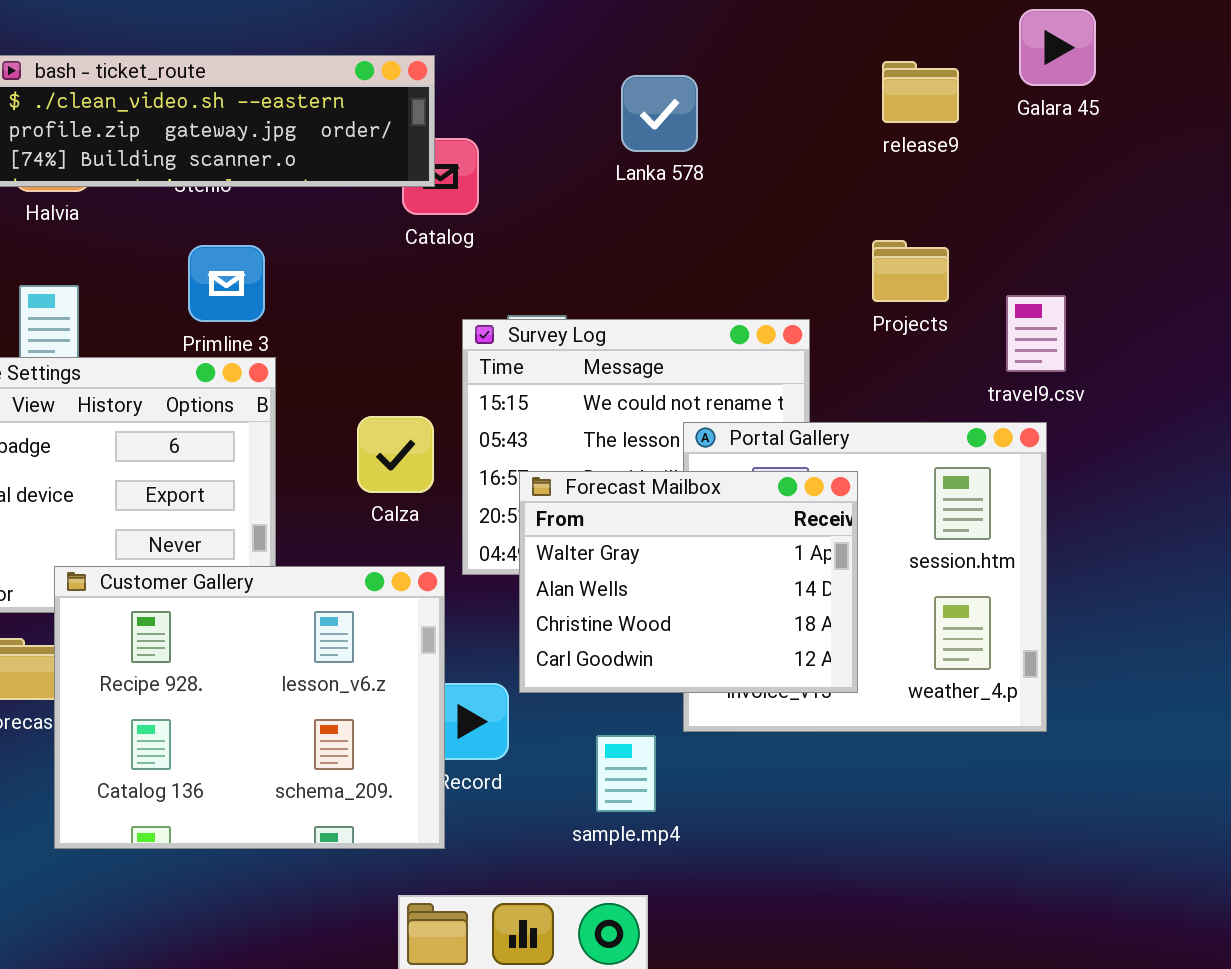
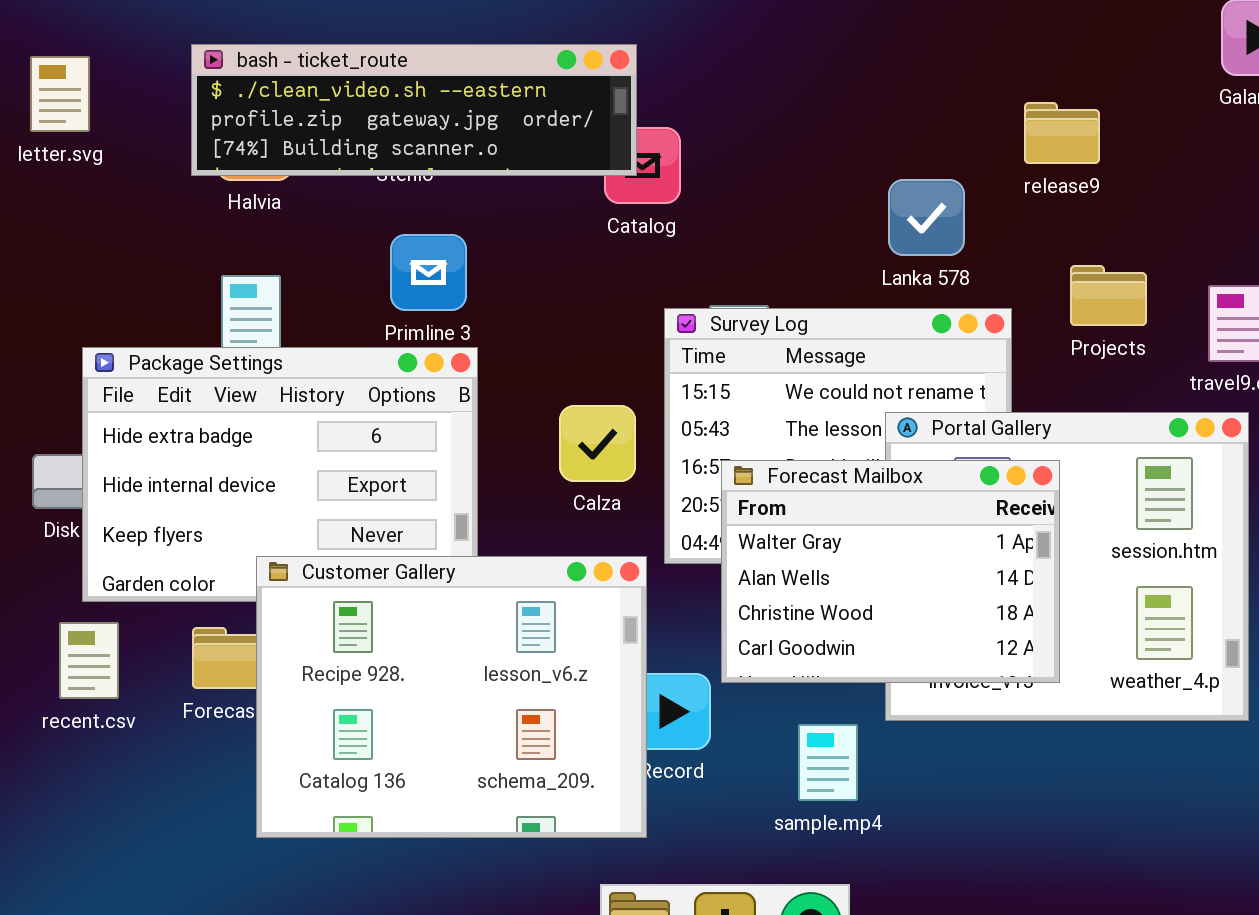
release9: [882,61,959,123] -> [1024,102,1100,164], moved
Lanka 578: [621,75,698,152] -> [888,179,965,256], moved
Projects: [872,240,949,302] -> [1070,265,1147,326], moved

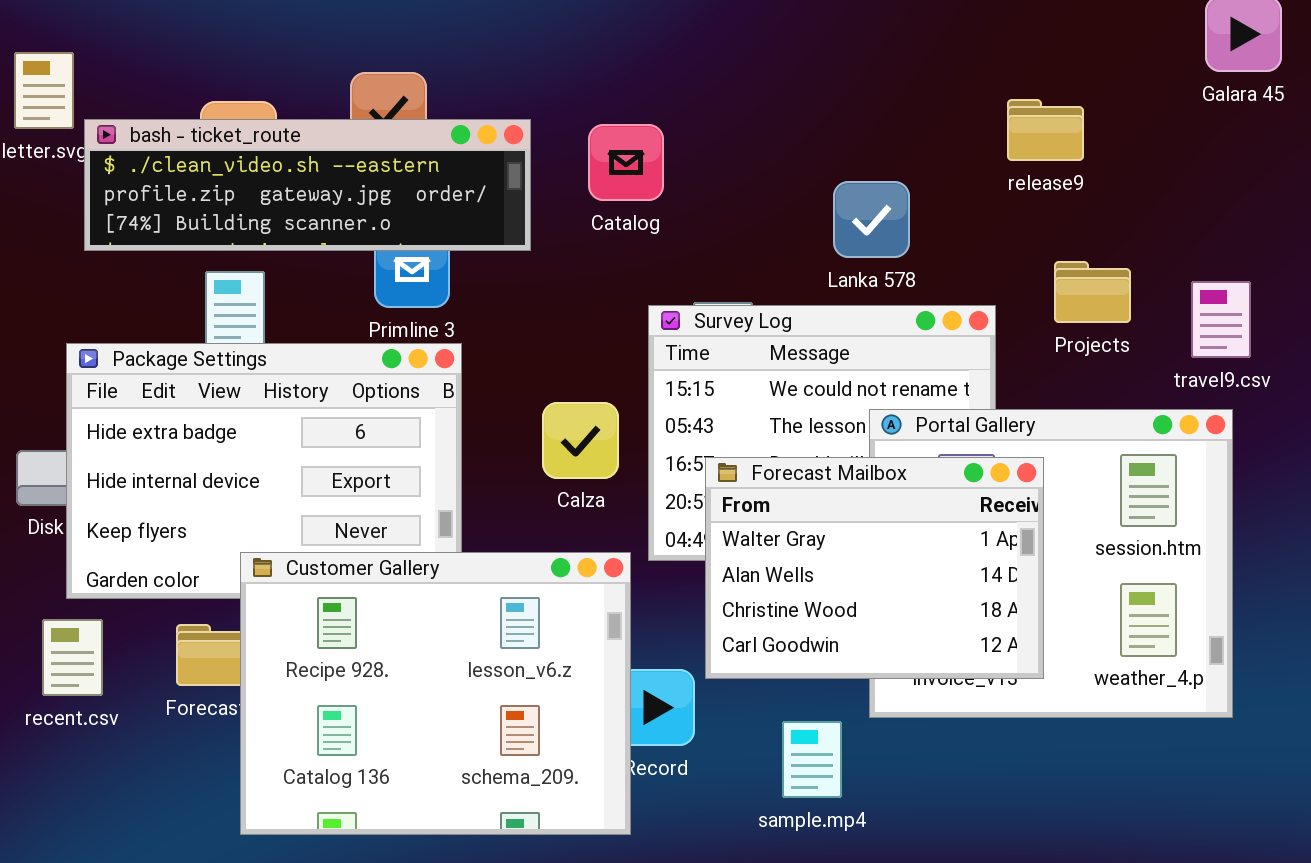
bash - ticket_route: [191,44,637,176] -> [84,119,531,251], moved
Lanka 578: [888,179,965,256] -> [833,181,910,258], moved

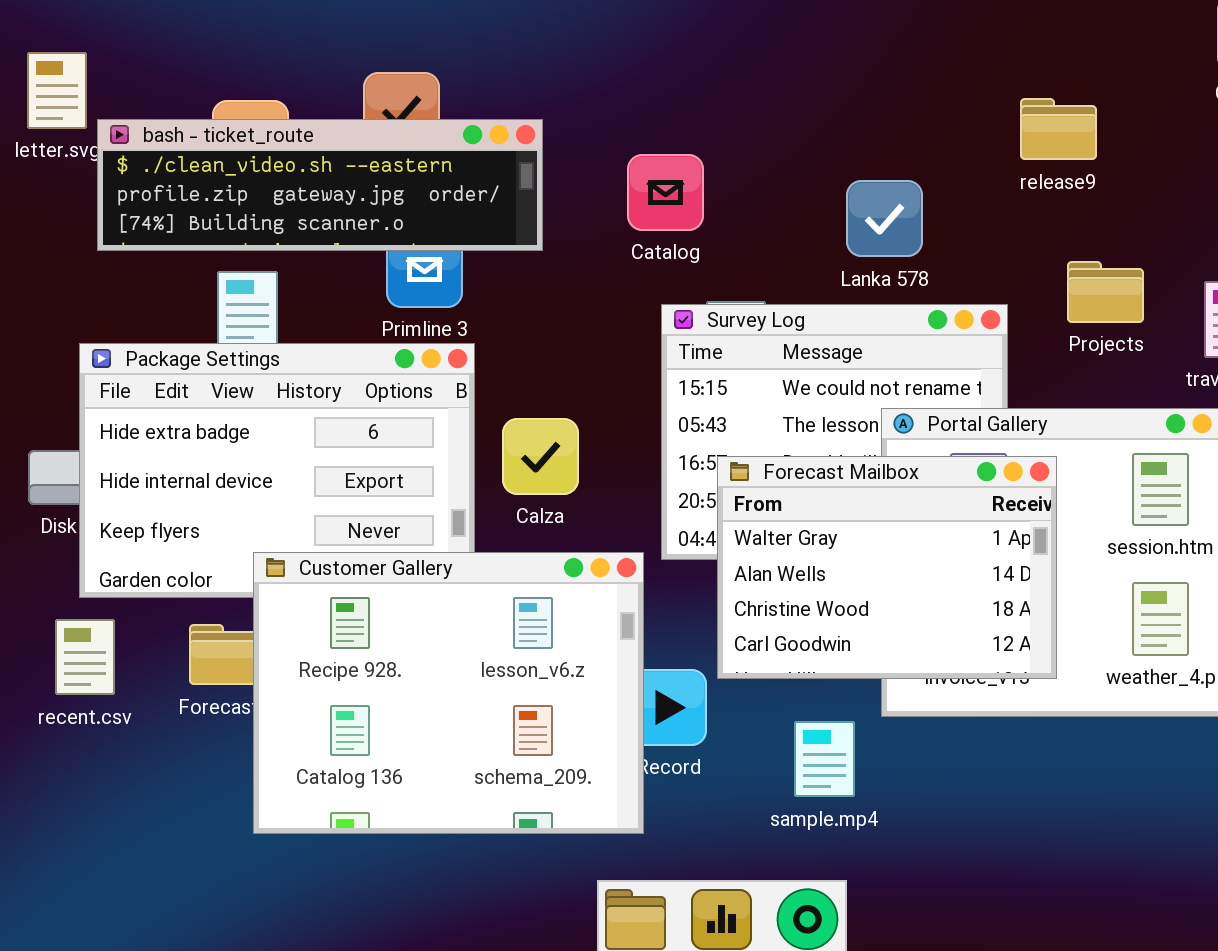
Catalog: [588,124,664,201] -> [627,154,704,231], moved
Calza: [542,402,619,479] -> [502,418,579,495], moved

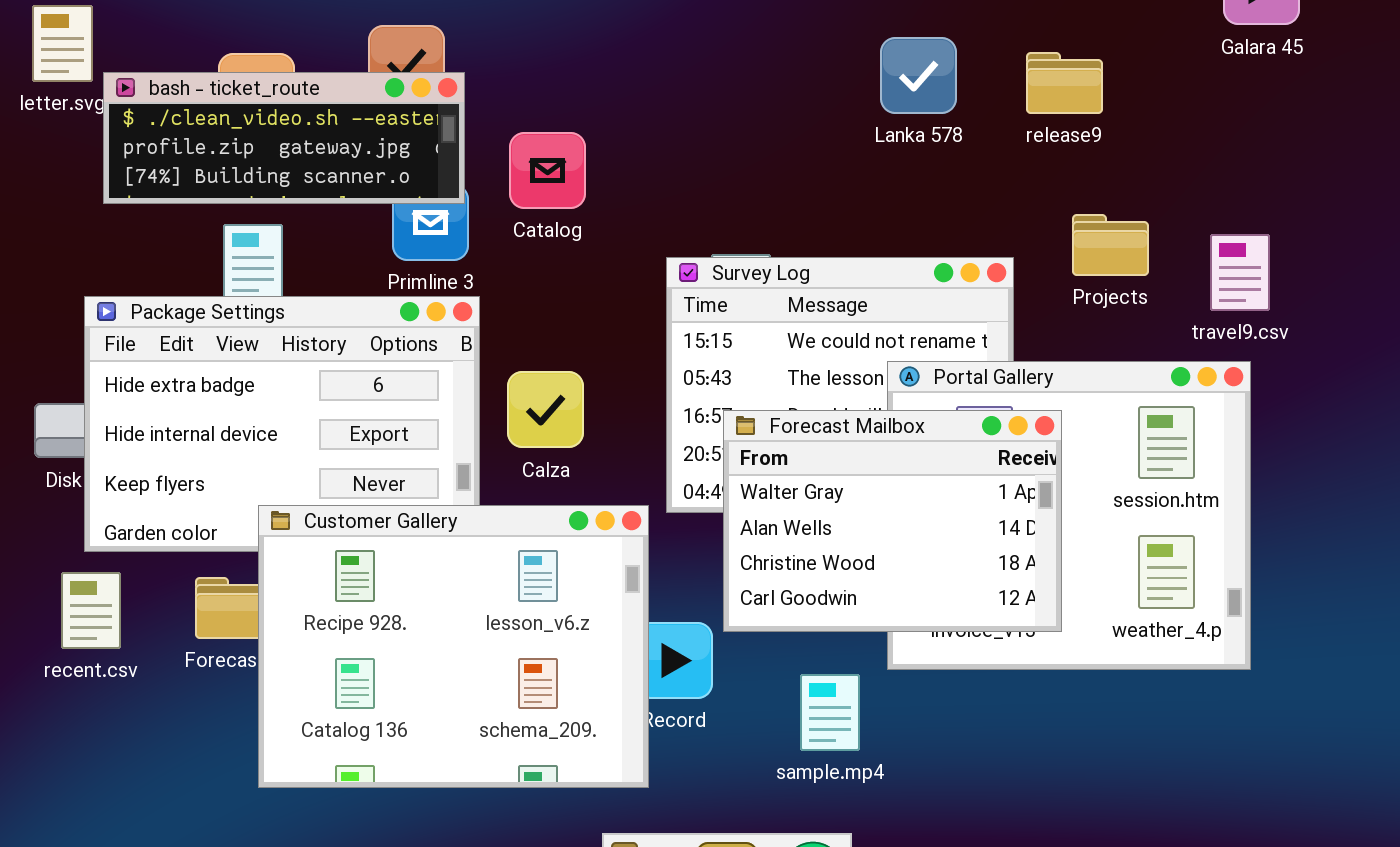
bash - ticket_route: [97,119,543,251] -> [103,72,465,204], resized
Catalog: [627,154,704,231] -> [509,132,586,209], moved
Lanka 578: [846,180,923,257] -> [880,37,957,114], moved

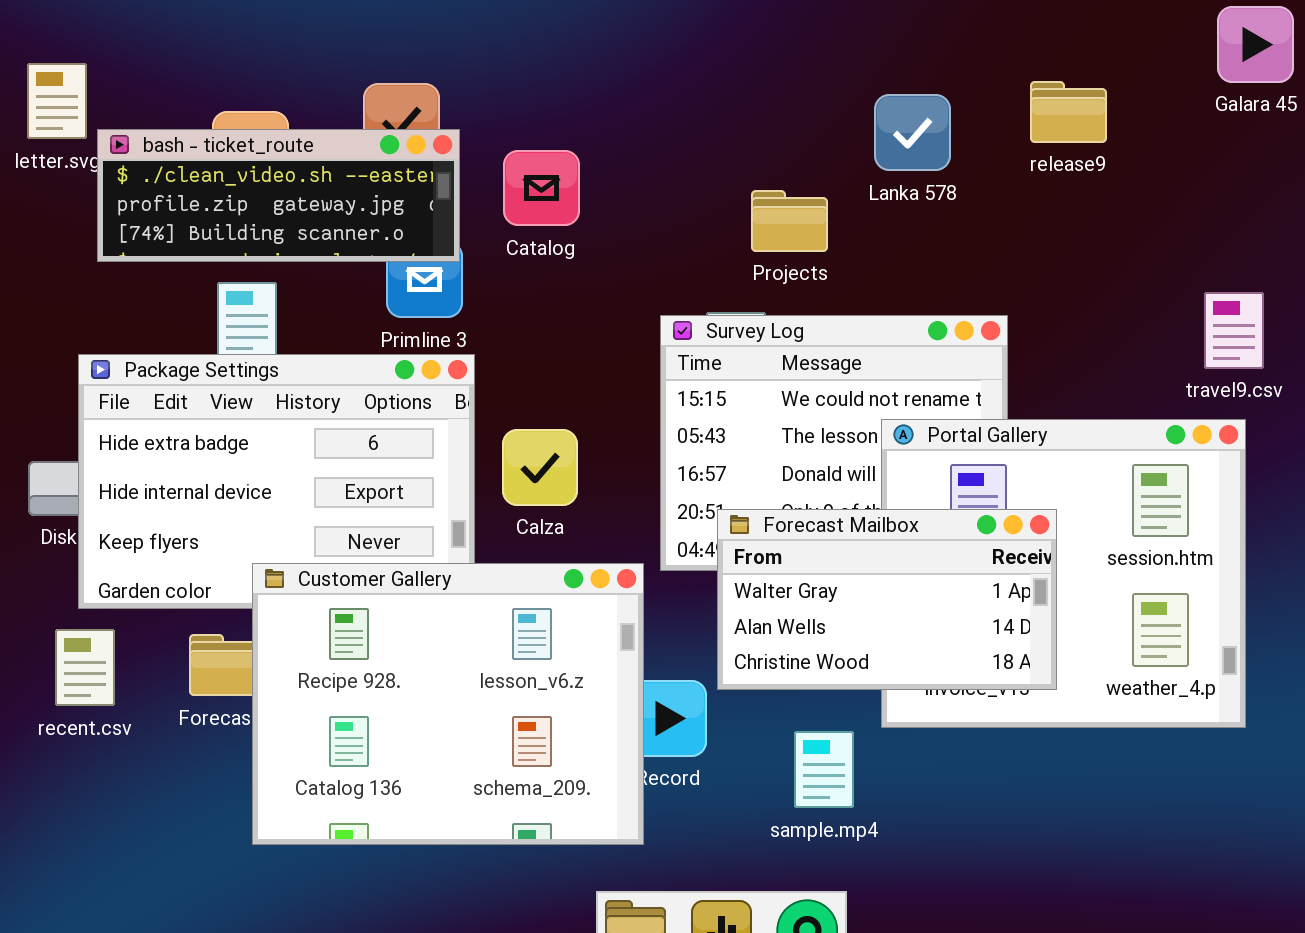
release9: [1026,52,1103,114] -> [1030,81,1107,143], moved
Catalog: [509,132,586,209] -> [503,150,580,226], moved
Projects: [1072,214,1149,276] -> [751,190,828,252], moved
Forecast Mailbox: [723,410,1062,632] -> [717,509,1057,690], resized

